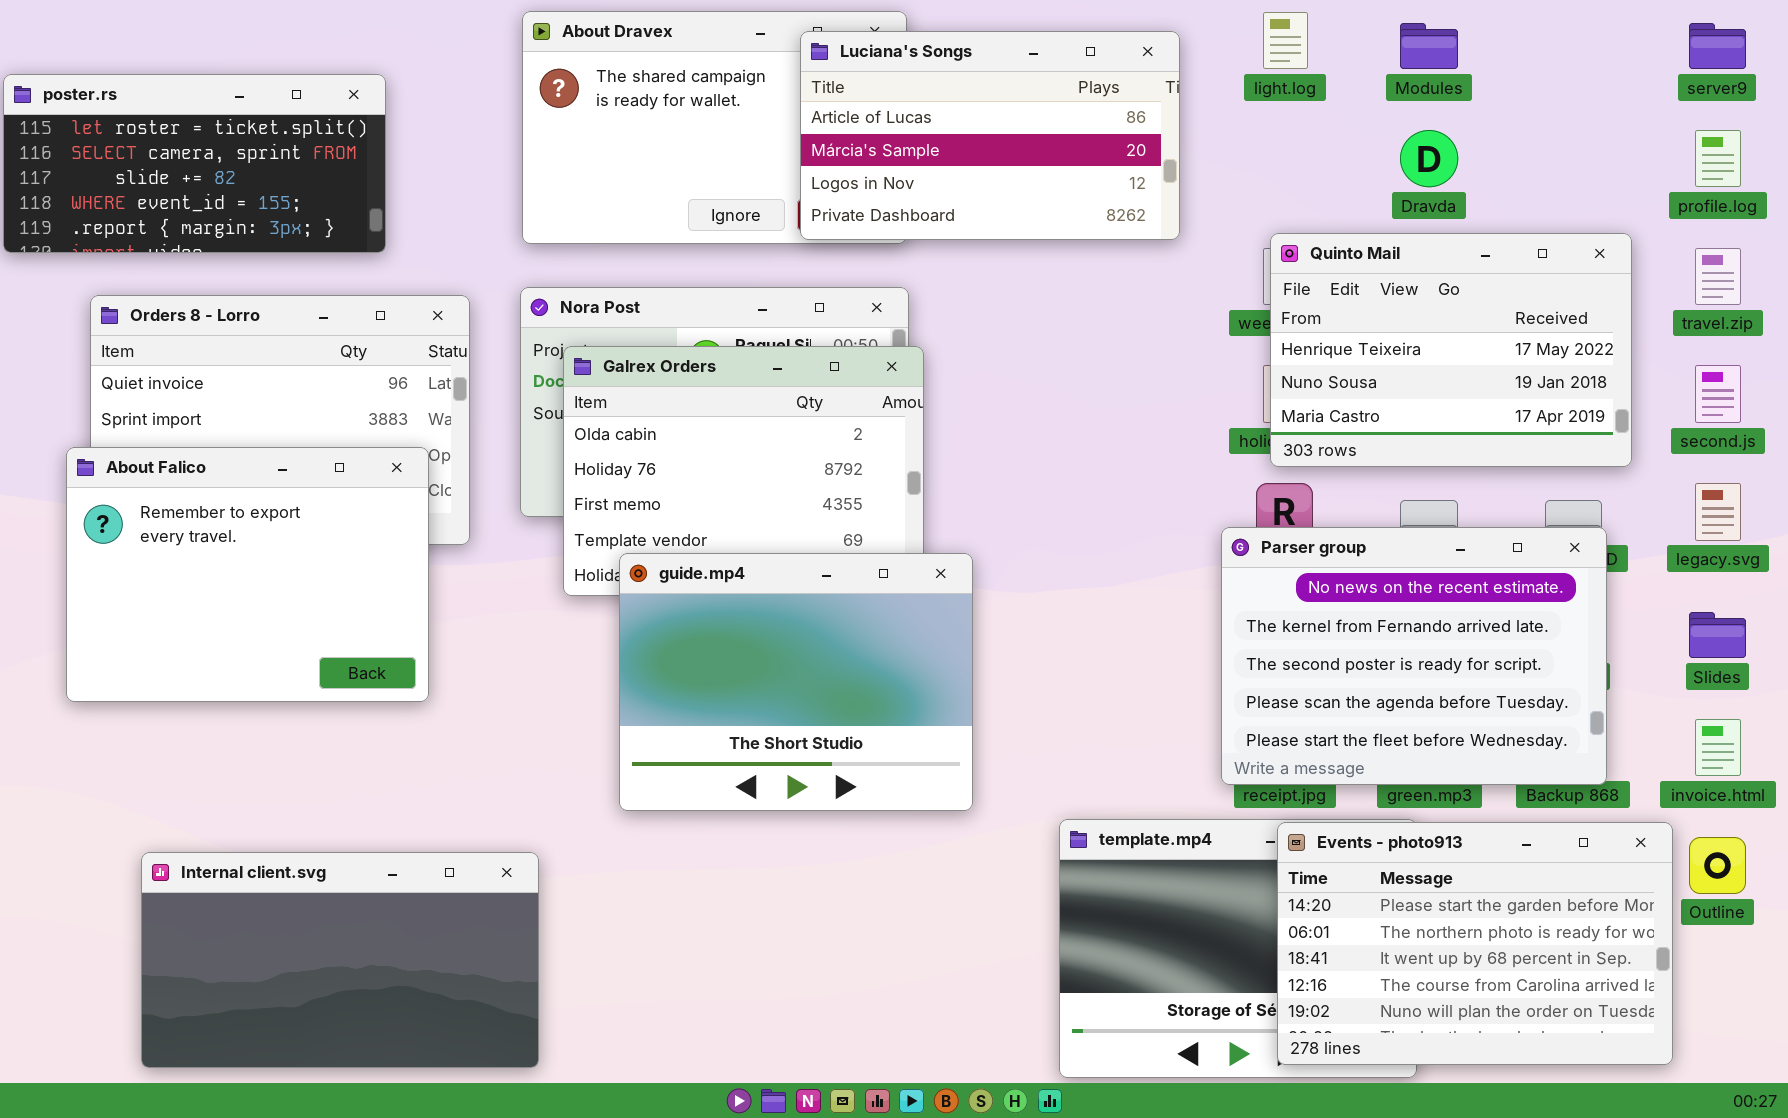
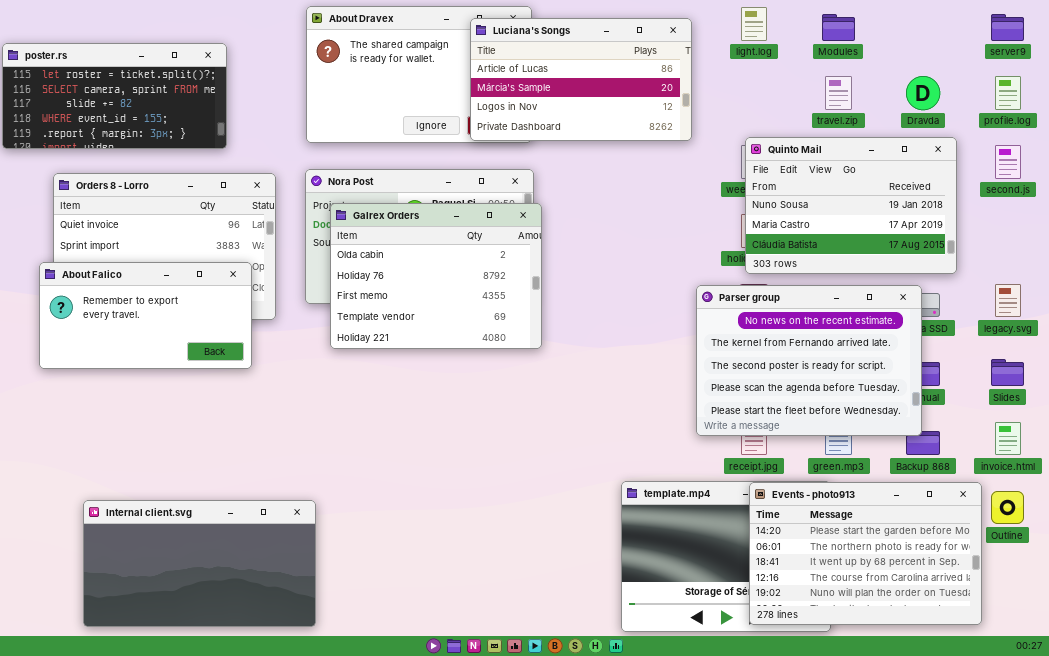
Dravda: [1400,130,1458,187] -> [906,76,940,110], moved
Quinto Mail: [1270,233,1632,467] -> [745,137,957,274], scrolled down 1 row
travel.zip: [1695,248,1741,305] -> [825,76,852,110], moved
second.js: [1695,365,1741,423] -> [995,145,1021,179], moved
About Falico: [66,447,429,702] -> [39,262,252,369], resized
Parser group: [1221,527,1607,785] -> [696,285,922,436], moved
guide.mp4: [619,553,973,811] -> none, closed

